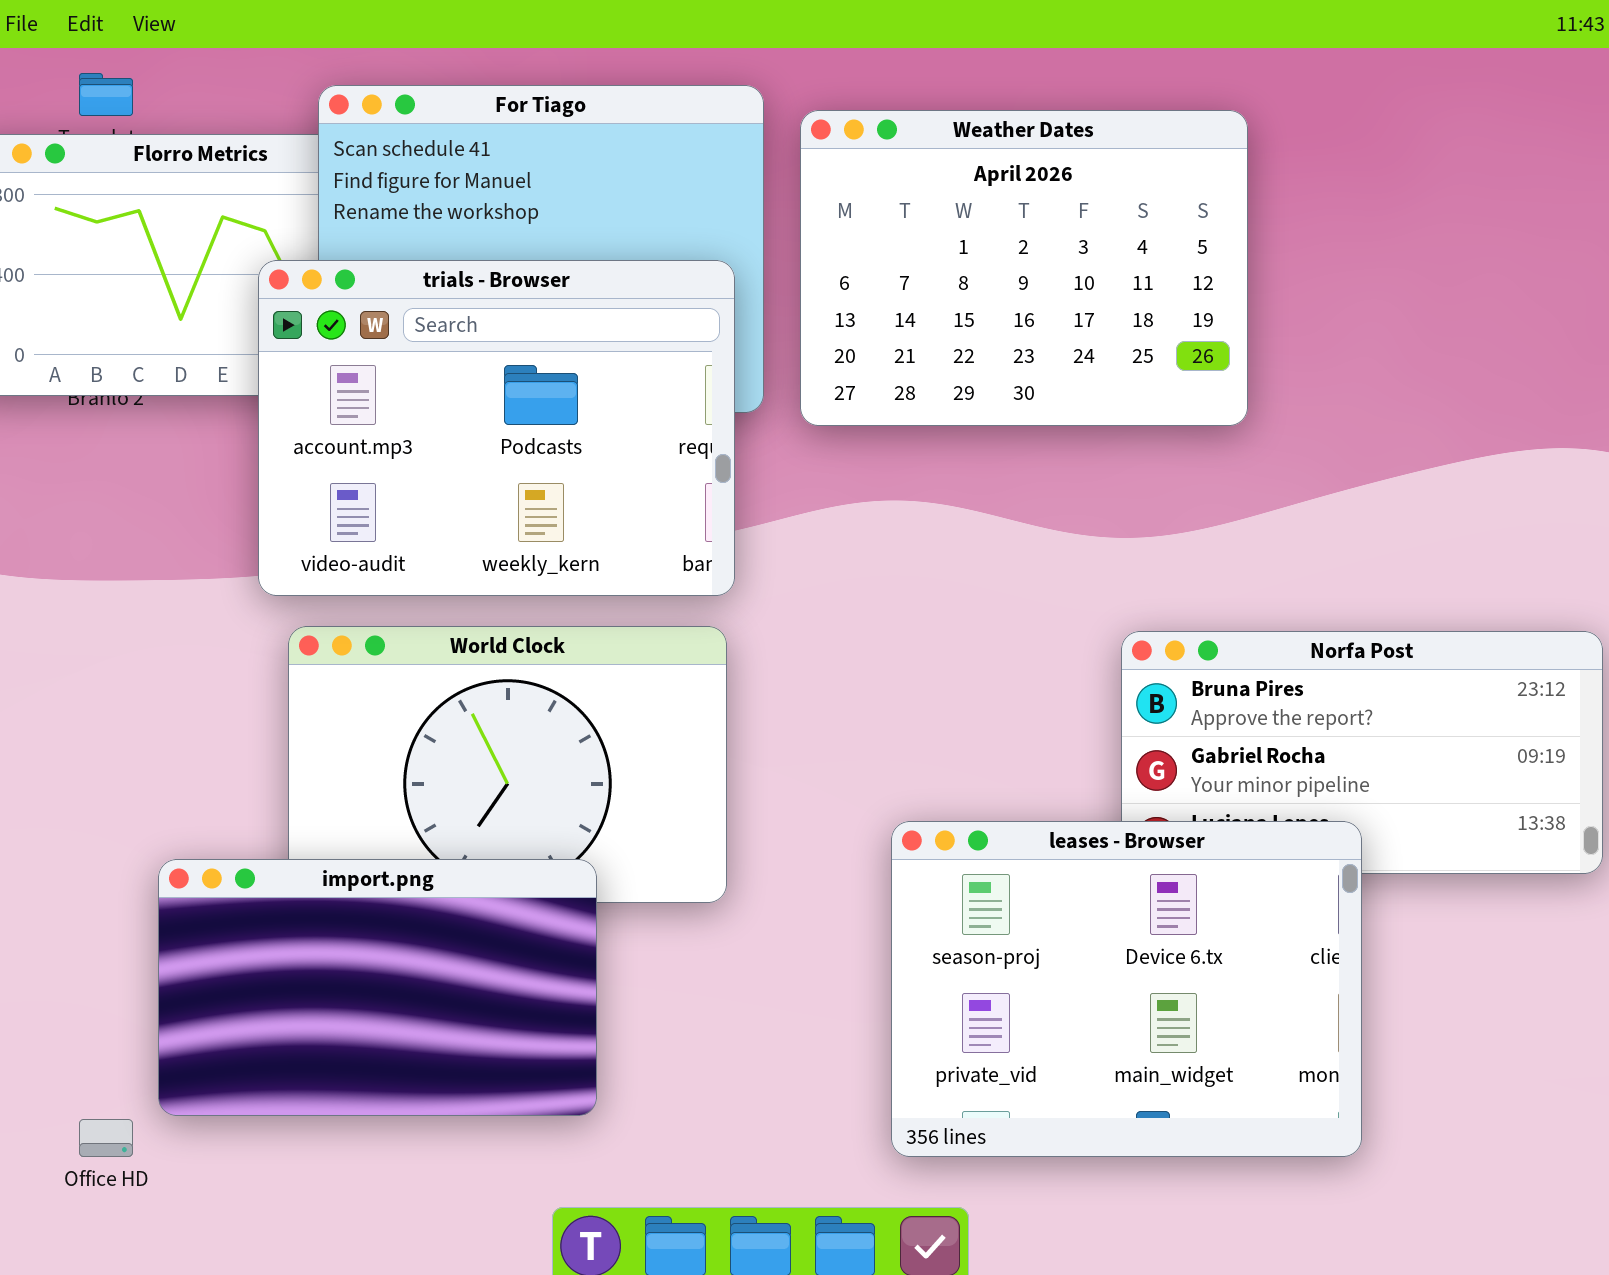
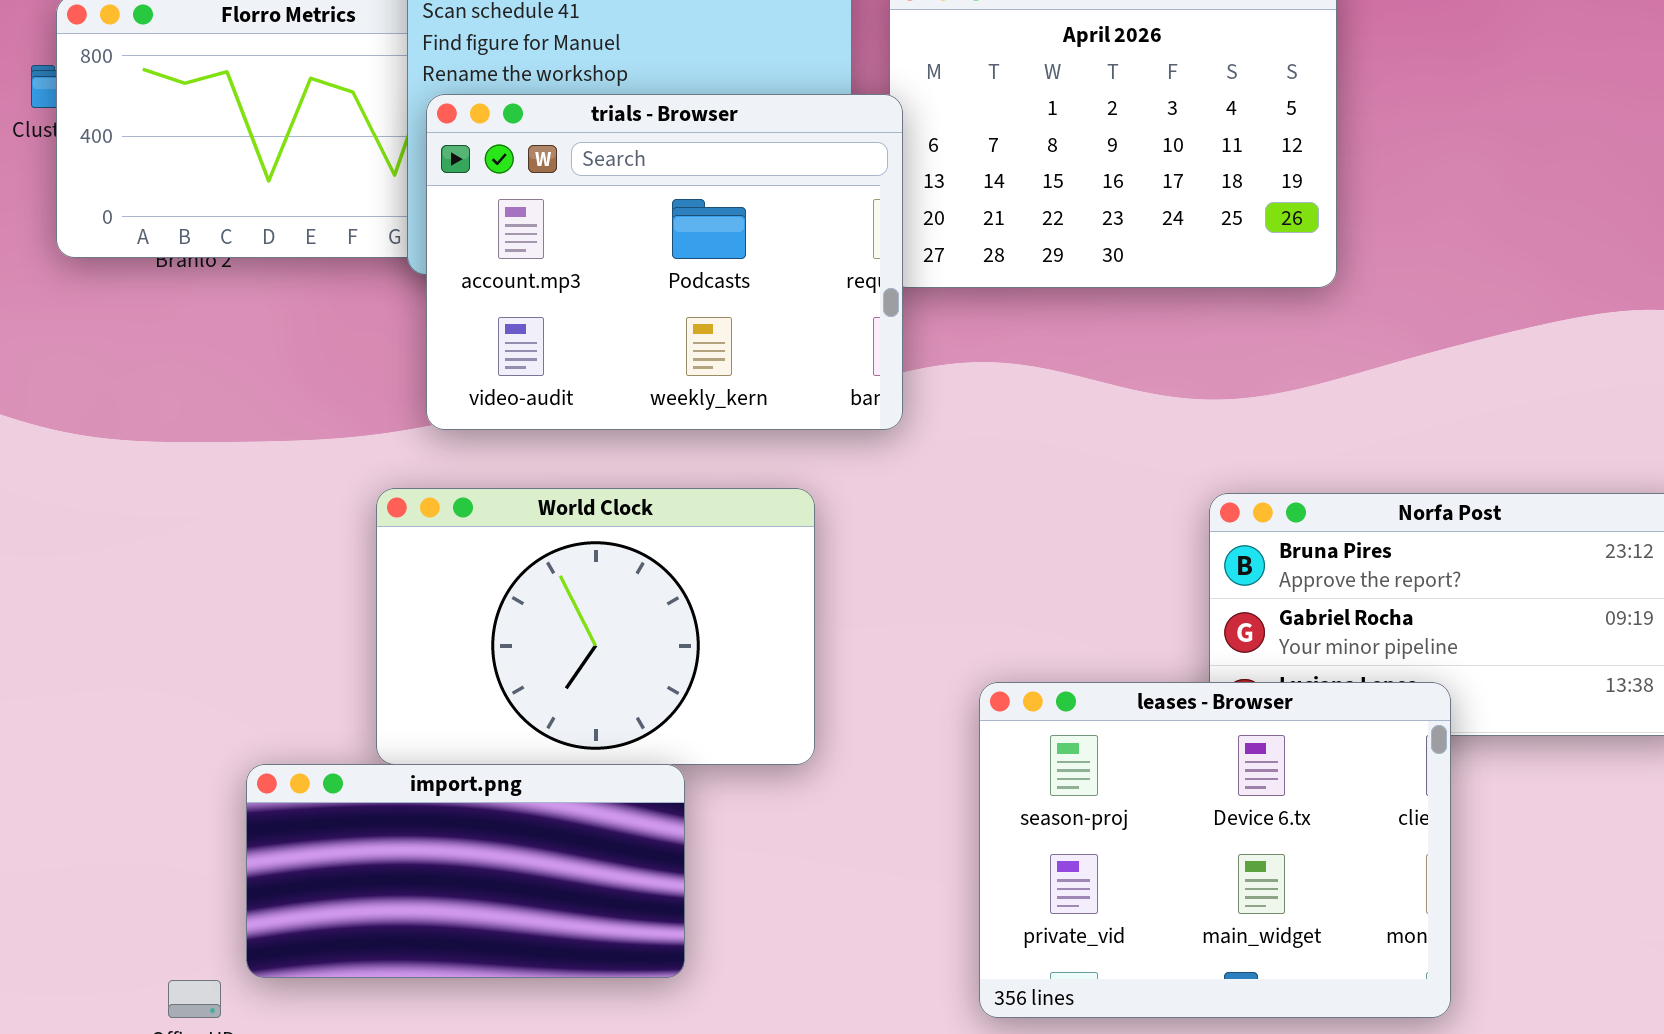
trials - Browser: [258,260,735,596] -> [426,94,903,430], moved
import.png: [158,859,597,1116] -> [246,764,685,978], resized

